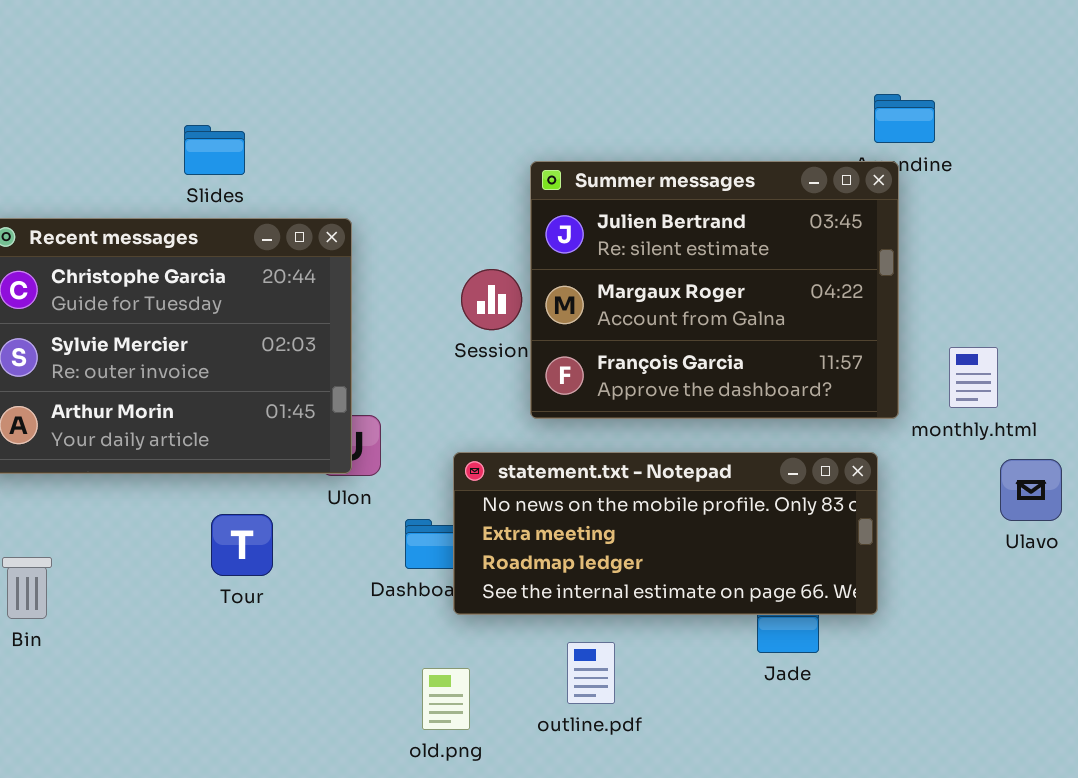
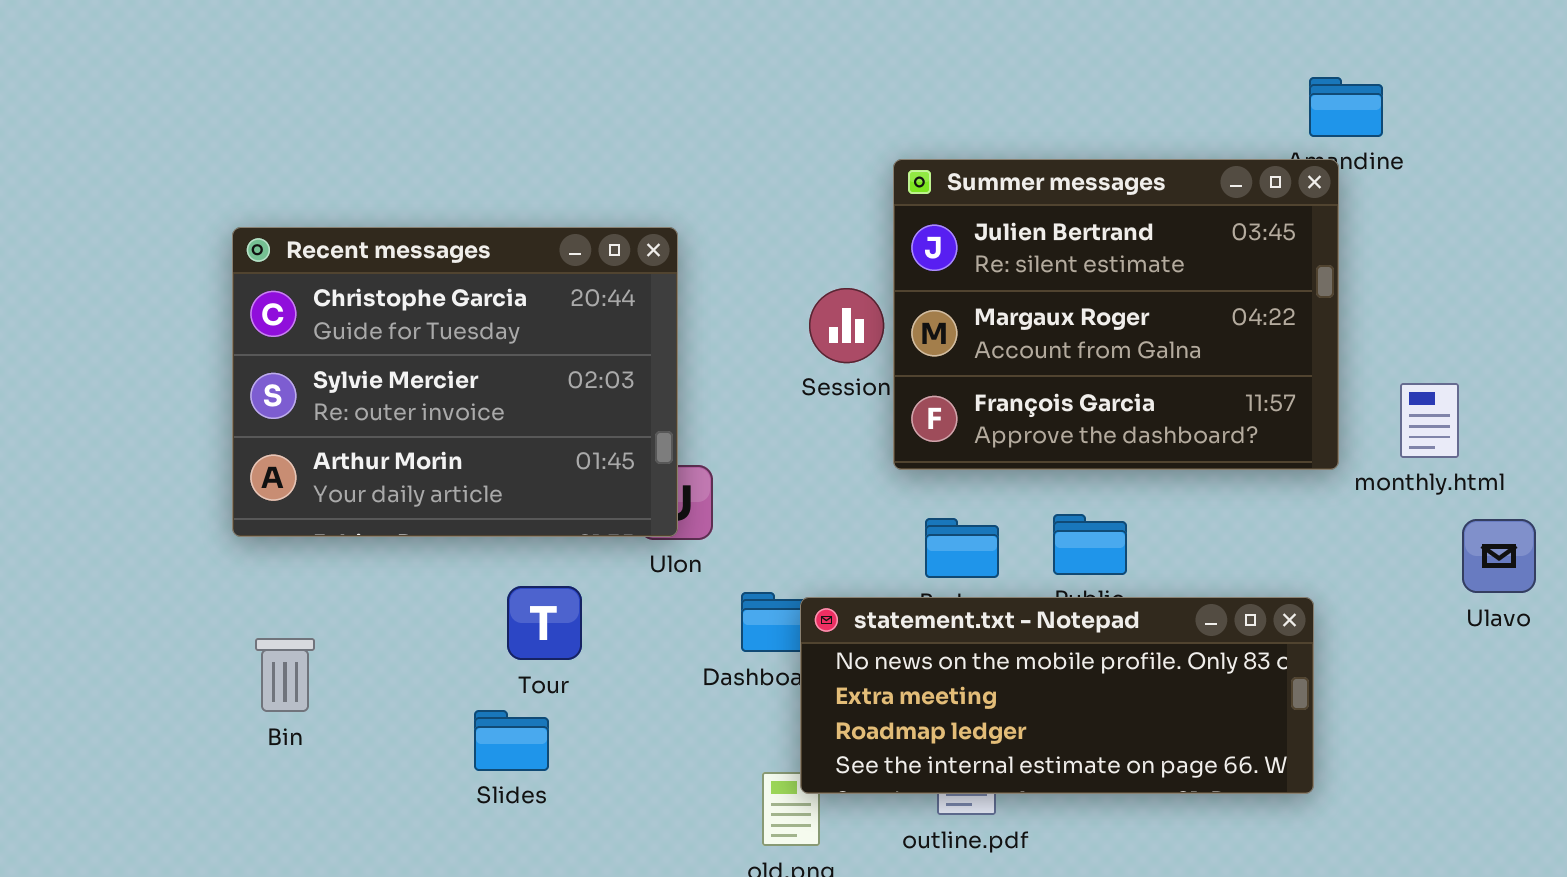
Slides: [184,125,245,175] -> [474,710,549,771], moved
statement.txt - Notepad: [453,452,878,615] -> [800,597,1314,794], moved

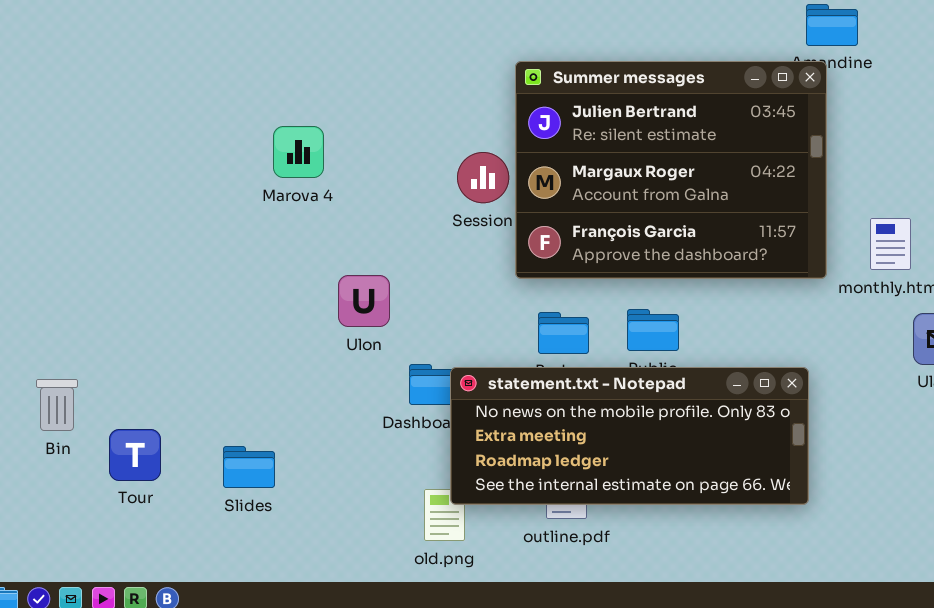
Recent messages: [232,227,678,537] -> none, closed
Tour: [507,586,582,660] -> [109,429,161,481], moved
Bin: [255,638,315,712] -> [36,379,78,431], moved

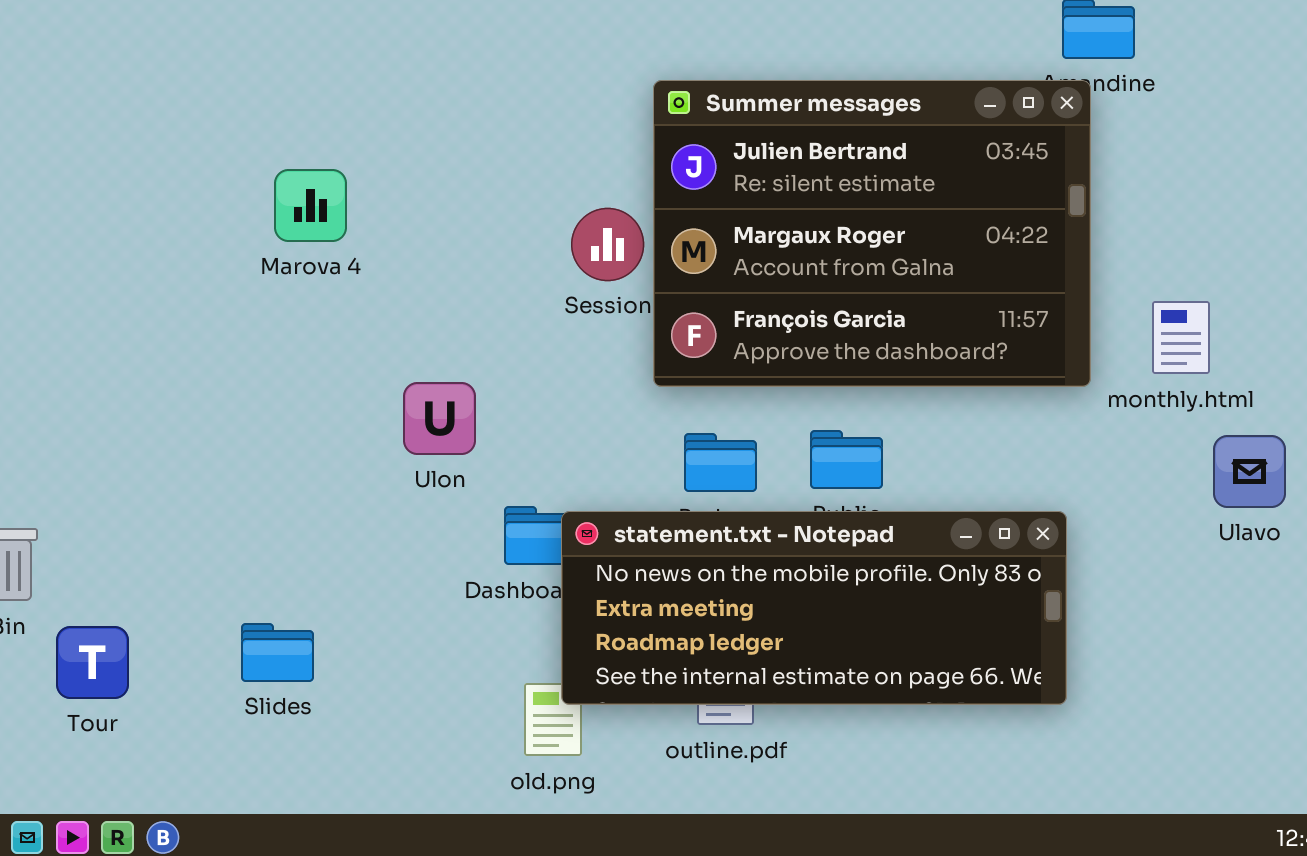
Marova 4: [273,126,324,178] -> [274,169,347,242], moved
Tour: [109,429,161,481] -> [56,626,129,699], moved

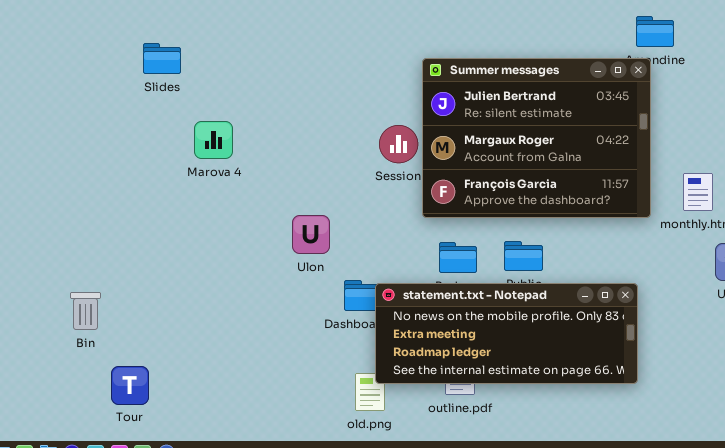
Marova 4: [274,169,347,242] -> [194,121,233,159], moved
Slides: [241,623,314,682] -> [143,43,181,74], moved
Tour: [56,626,129,699] -> [111,366,149,405], moved

